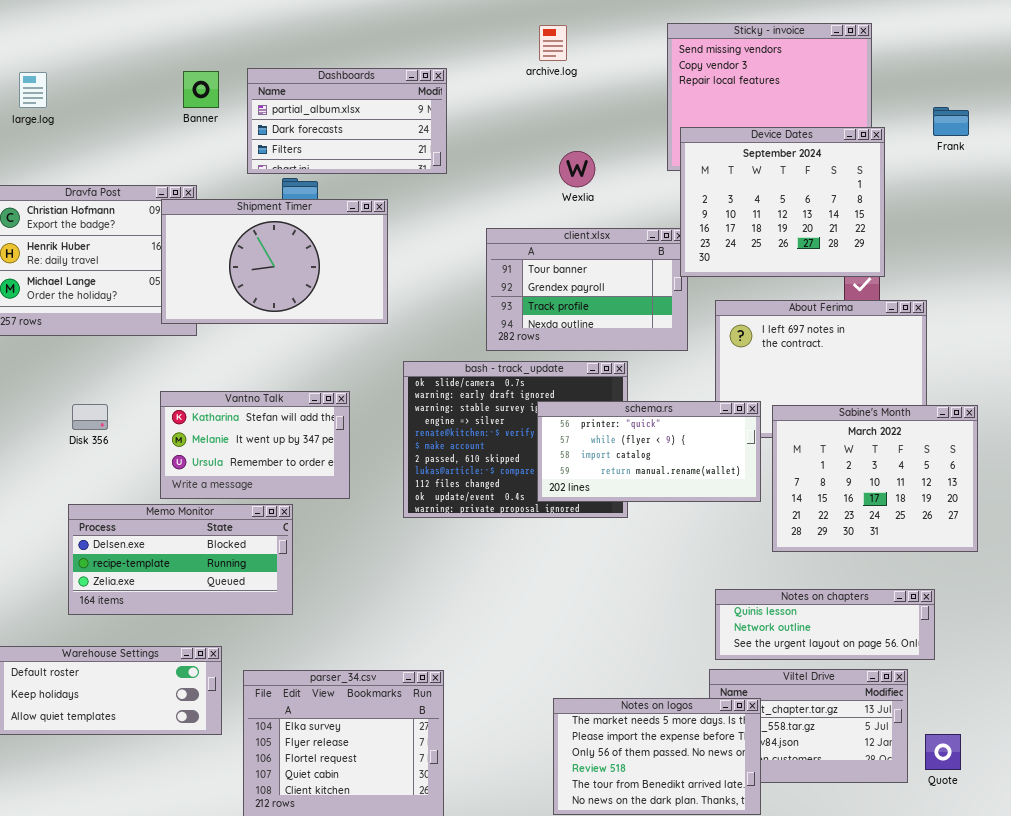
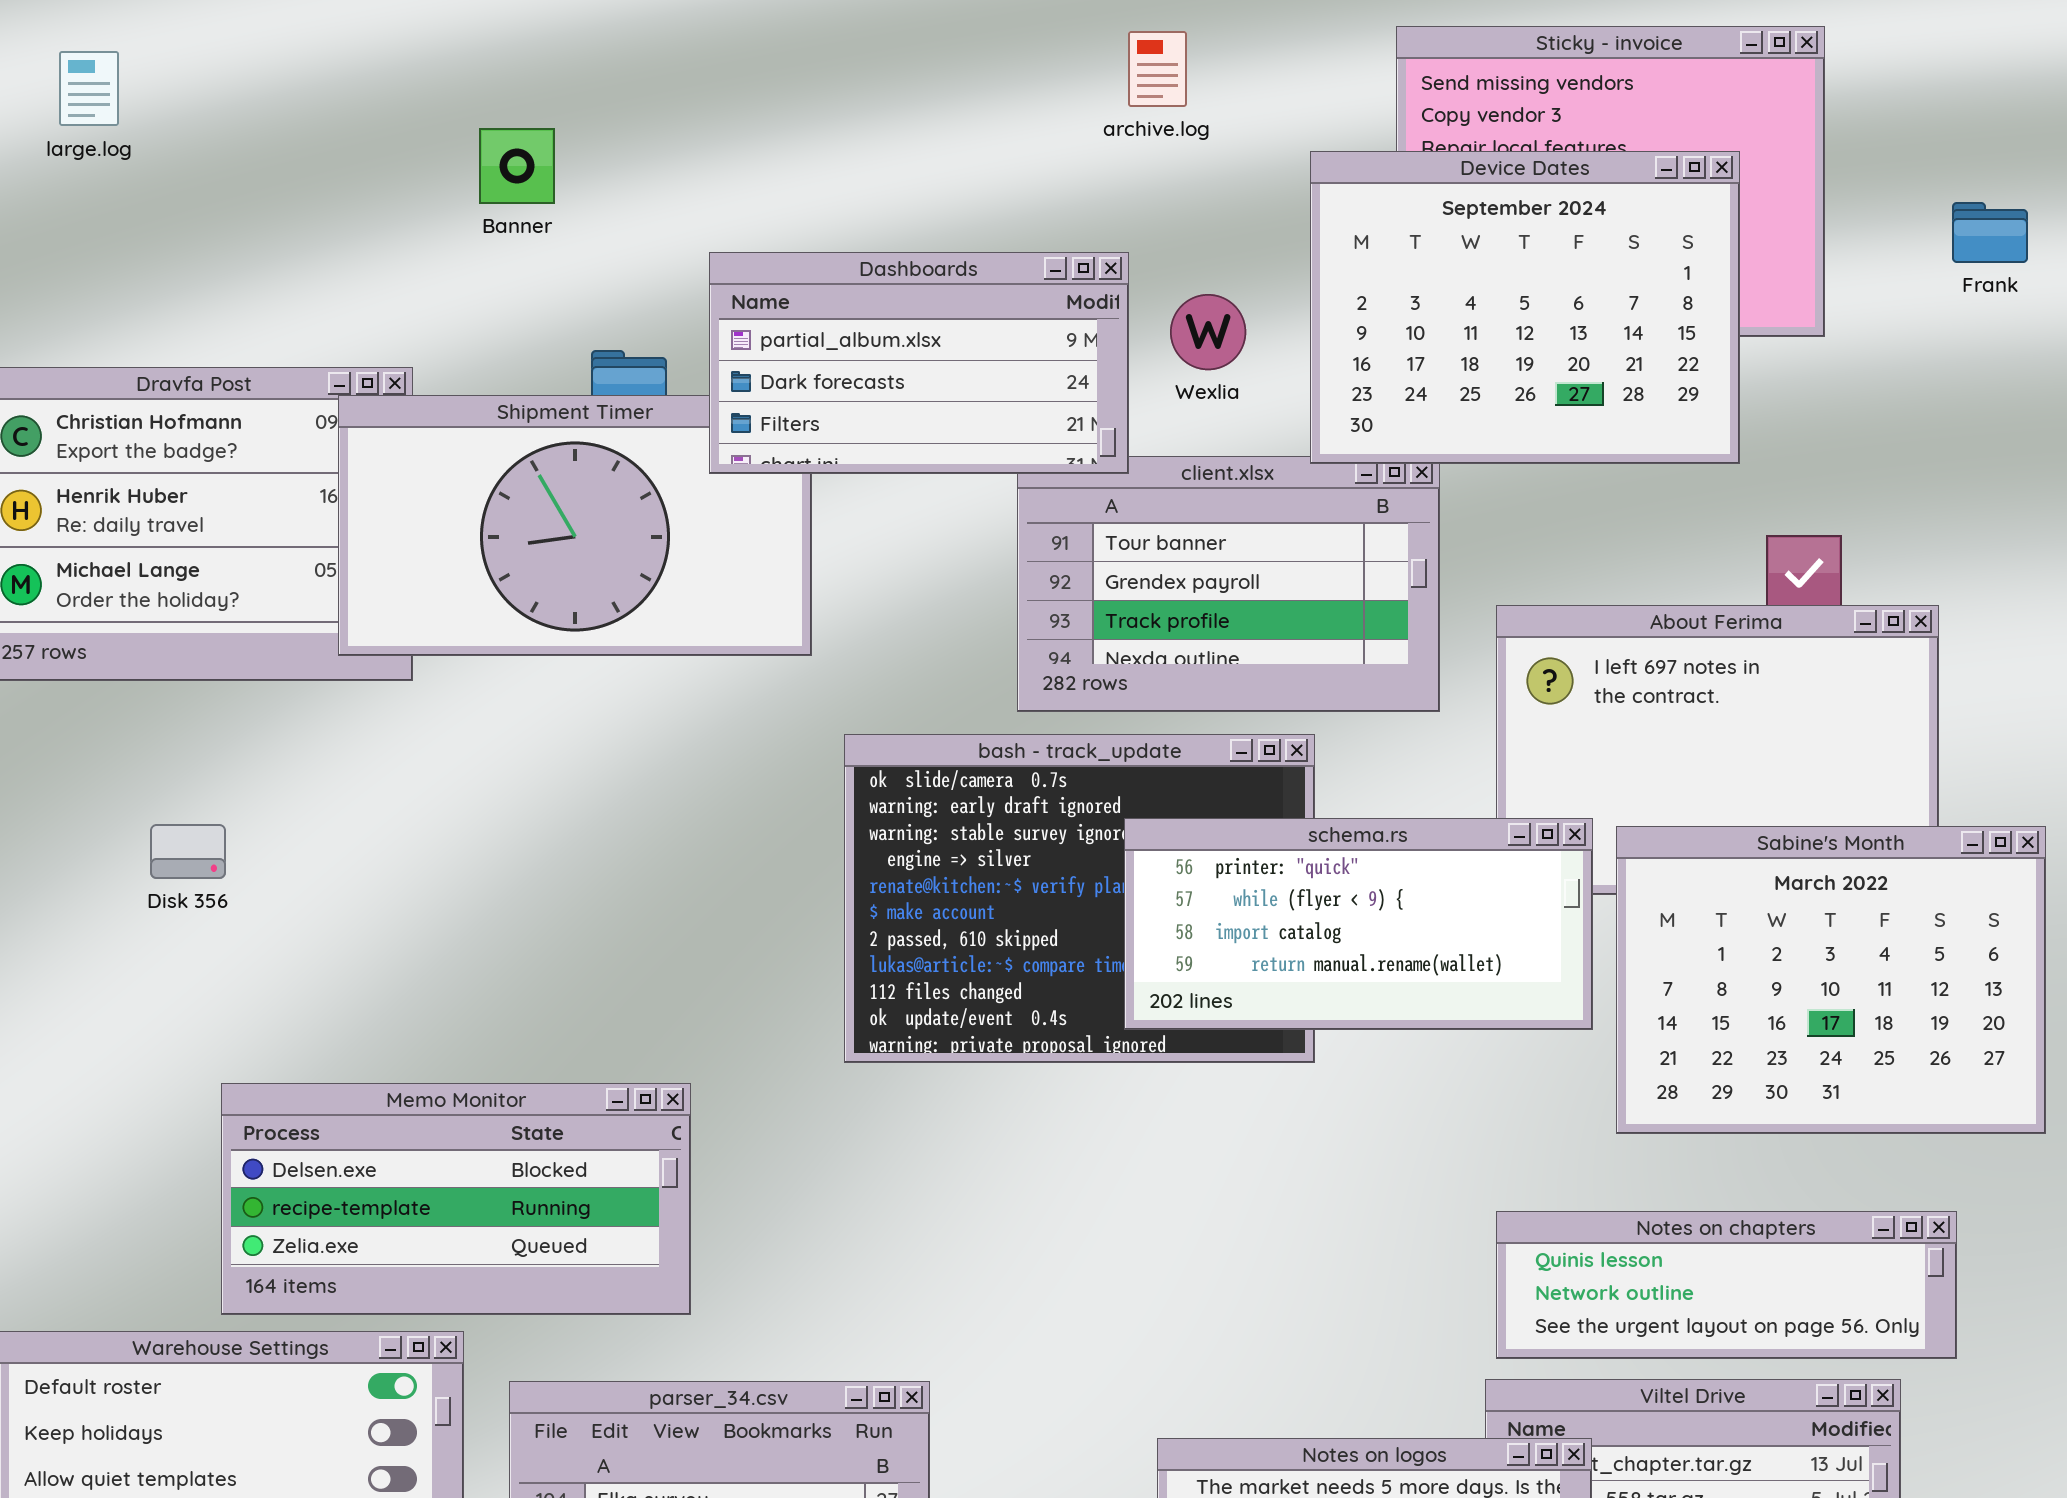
Dashboards: [247,68,447,174] -> [709,252,1129,474], moved
Banner: [183,71,219,108] -> [479,128,555,204], moved
large.log: [19,72,47,108] -> [59,51,119,126], moved
Device Dates: [680,127,885,277] -> [1310,151,1740,464], moved
Vantno Talk: [160,391,350,499] -> none, closed
Memo Monitor: [68,504,293,615] -> [221,1083,691,1315], moved

